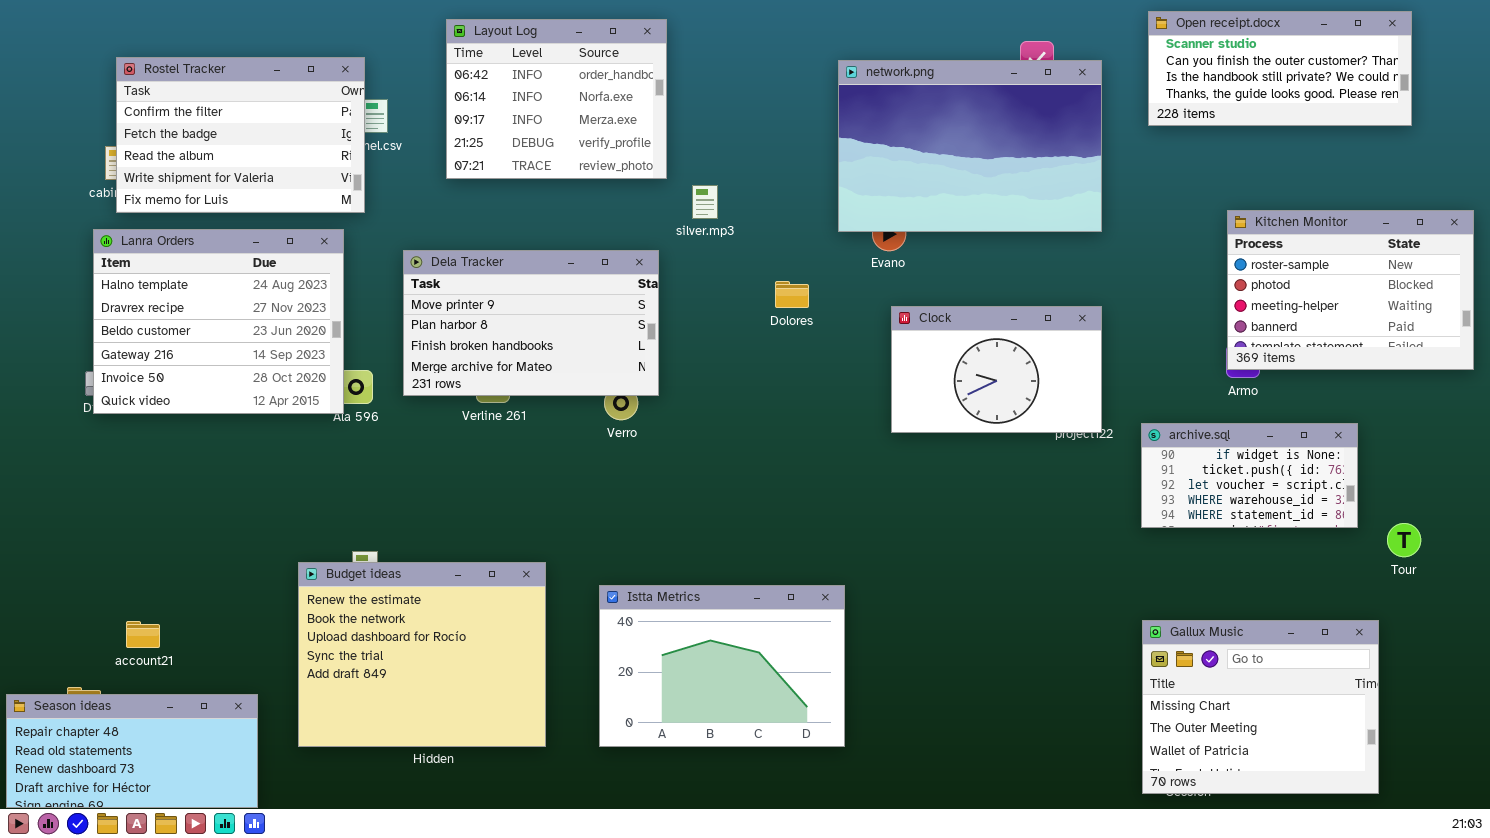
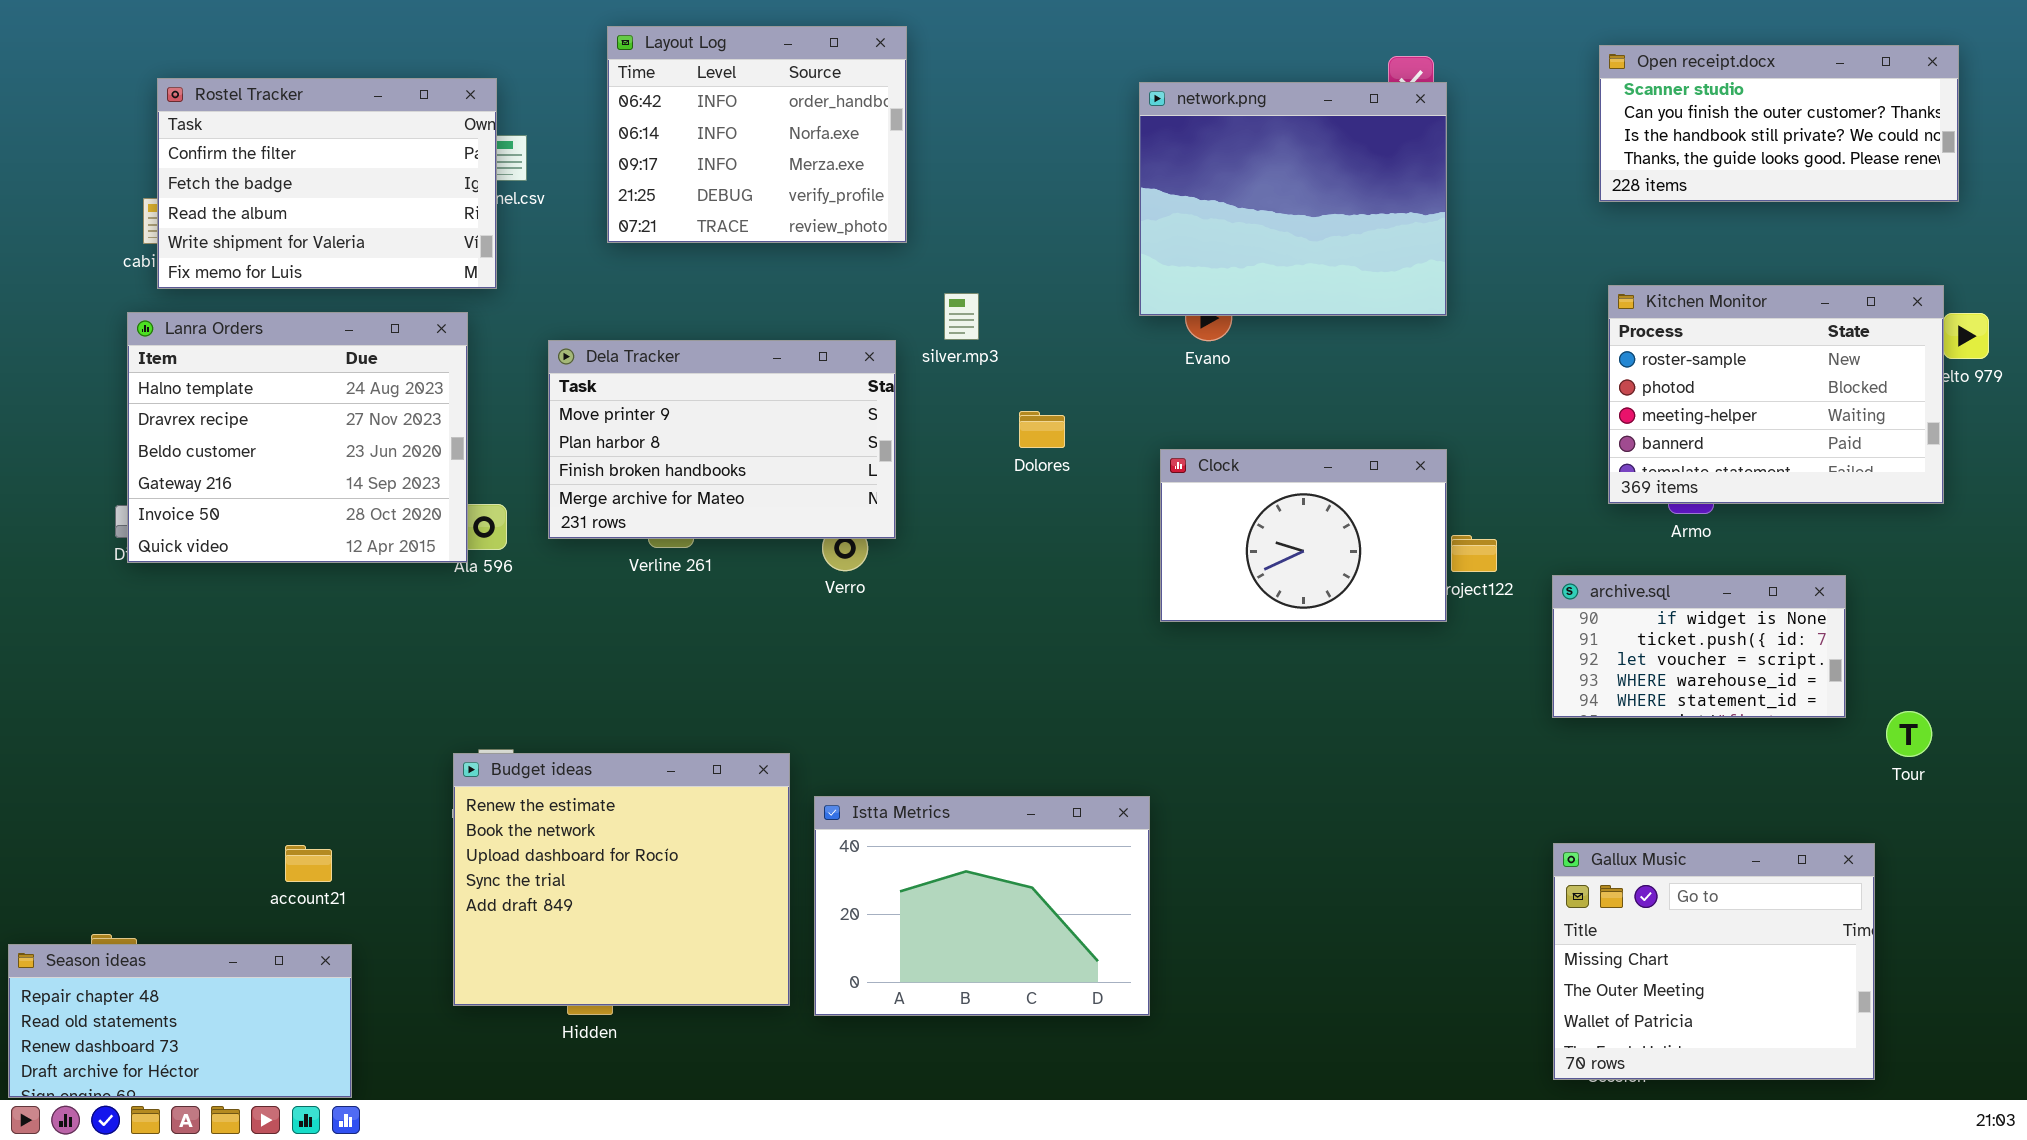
Open receipt.docx: [1148,11,1412,126] -> [1599,45,1959,202], moved
network.png: [838,60,1102,232] -> [1139,82,1447,316], resized
silver.mp3: [692,185,718,219] -> [944,293,979,340], moved
Kitchen Monitor: [1227,210,1474,370] -> [1608,285,1944,504], moved
Dolores: [775,281,809,308] -> [1019,411,1065,448], moved
Clock: [891,306,1102,433] -> [1160,449,1447,622], moved
Budget ideas: [298,562,546,747] -> [453,753,790,1006], moved
account21: [126,621,160,648] -> [285,845,332,882], moved

